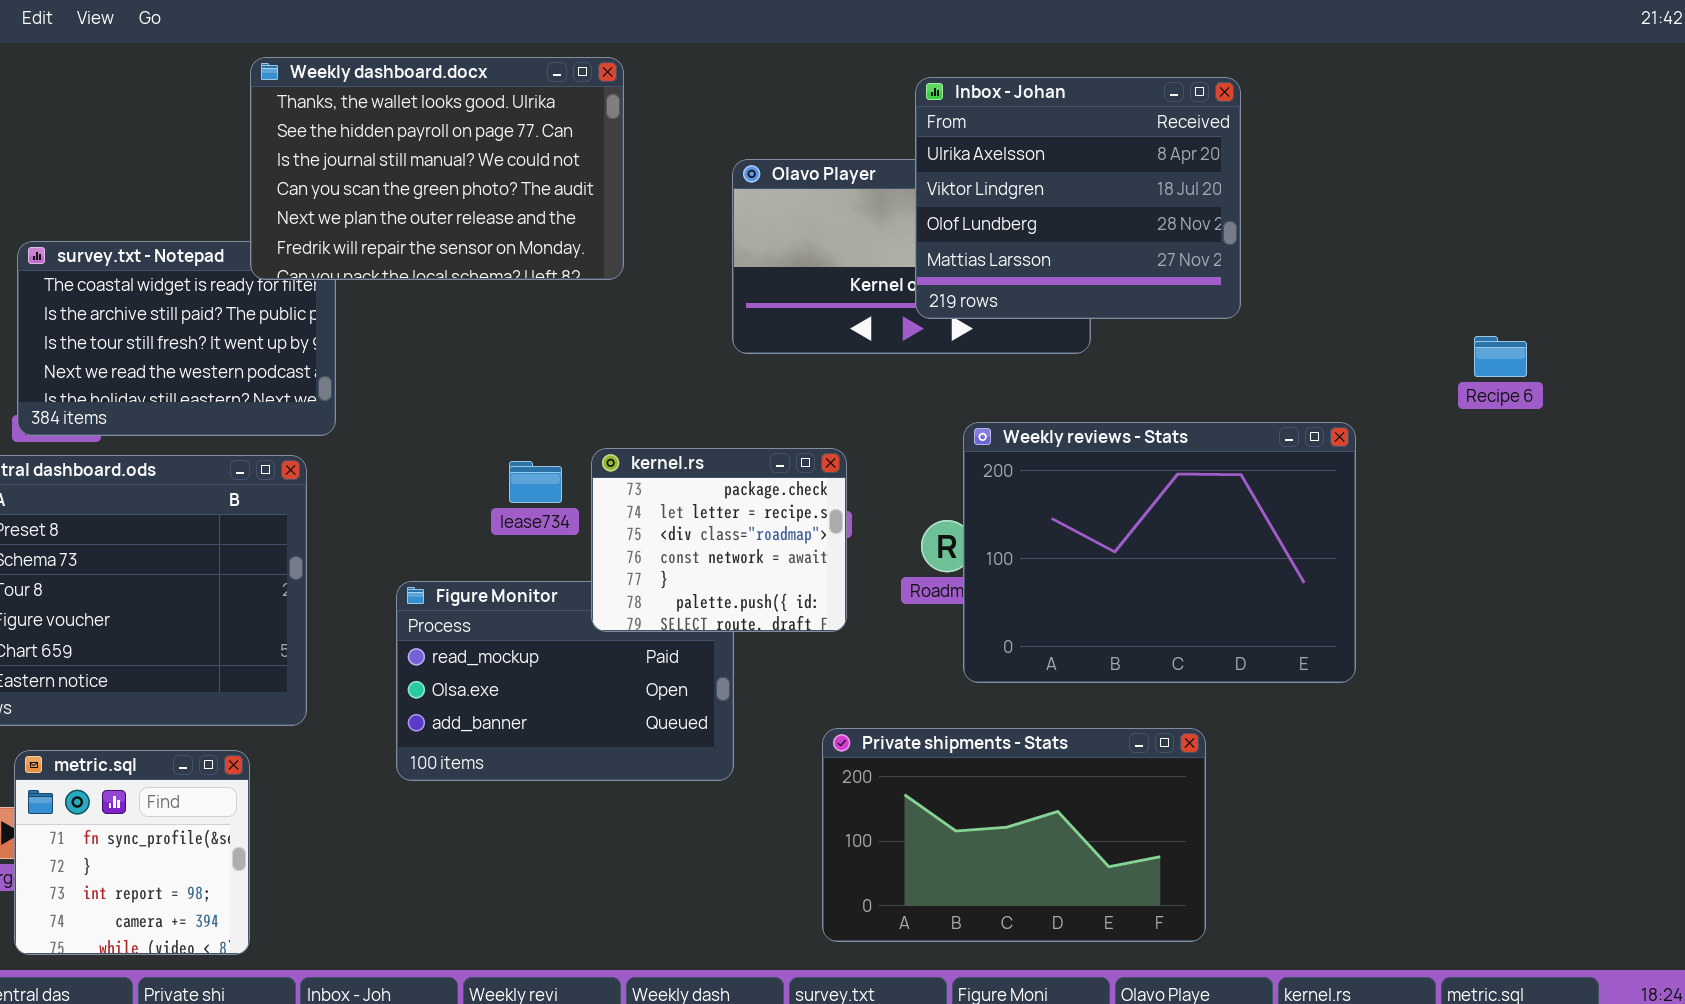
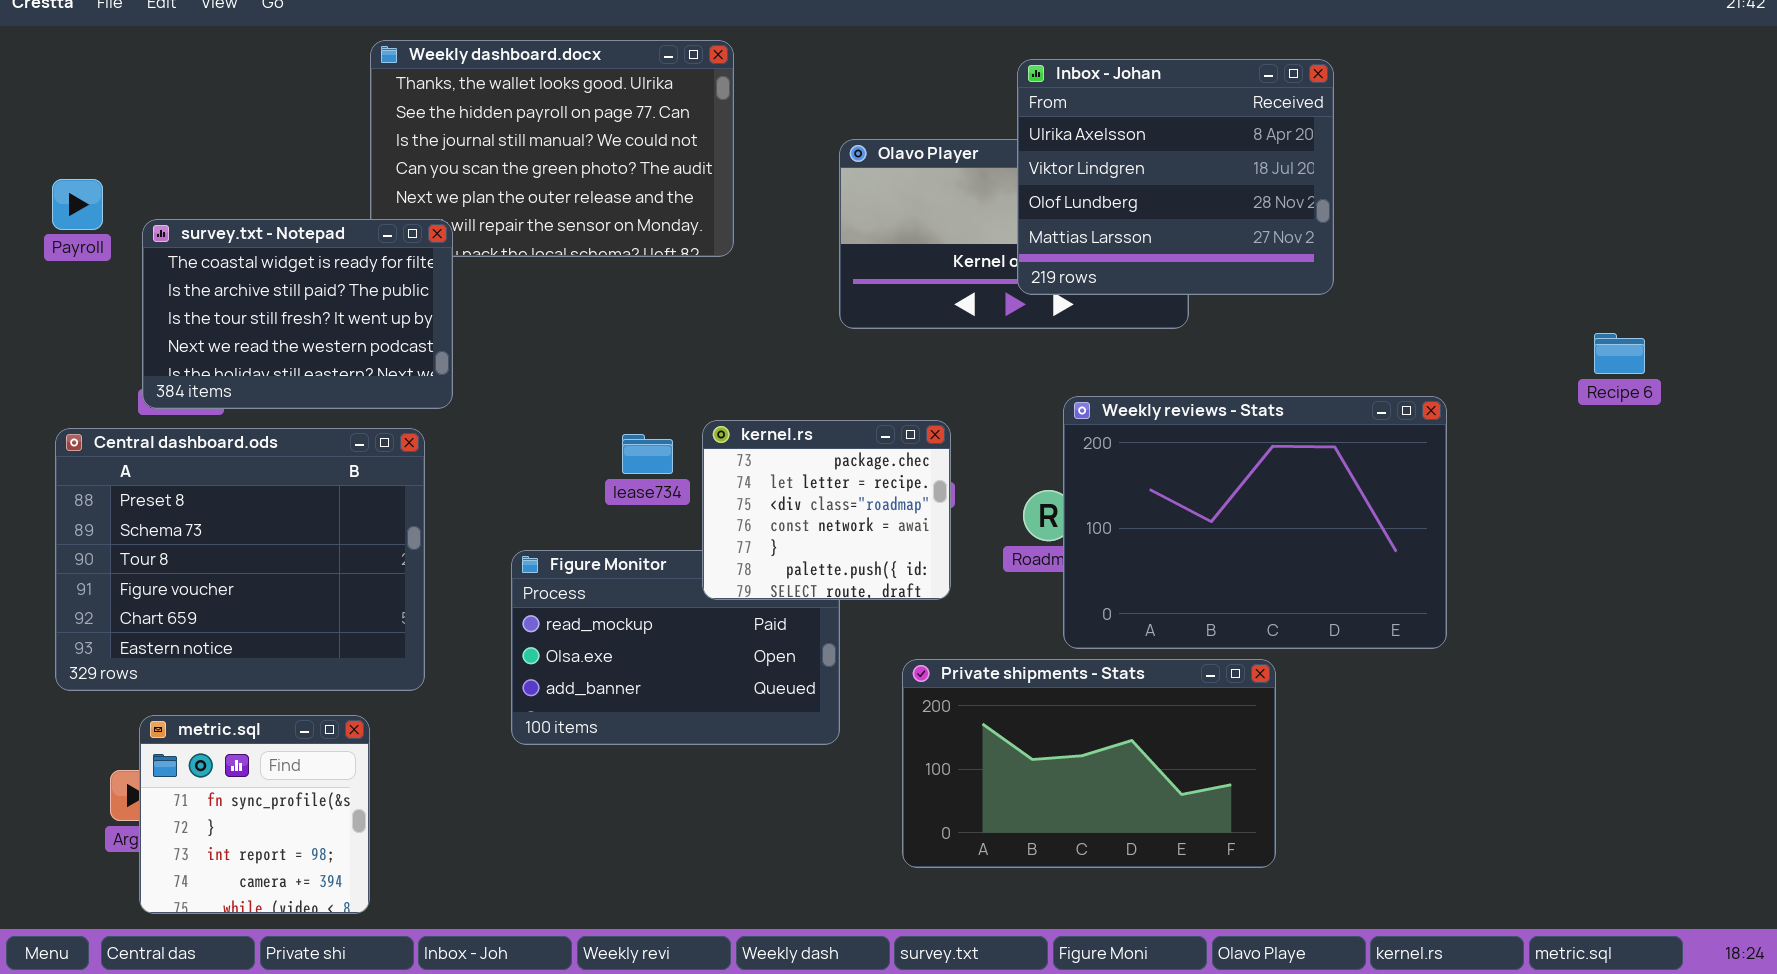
survey.txt - Notepad: [17,241,336,436] -> [142,219,453,409], raised
Recipe 6: [1474,336,1527,377] -> [1594,333,1645,374], moved
Private shipments - Stats: [822,728,1206,942] -> [902,659,1276,868], moved

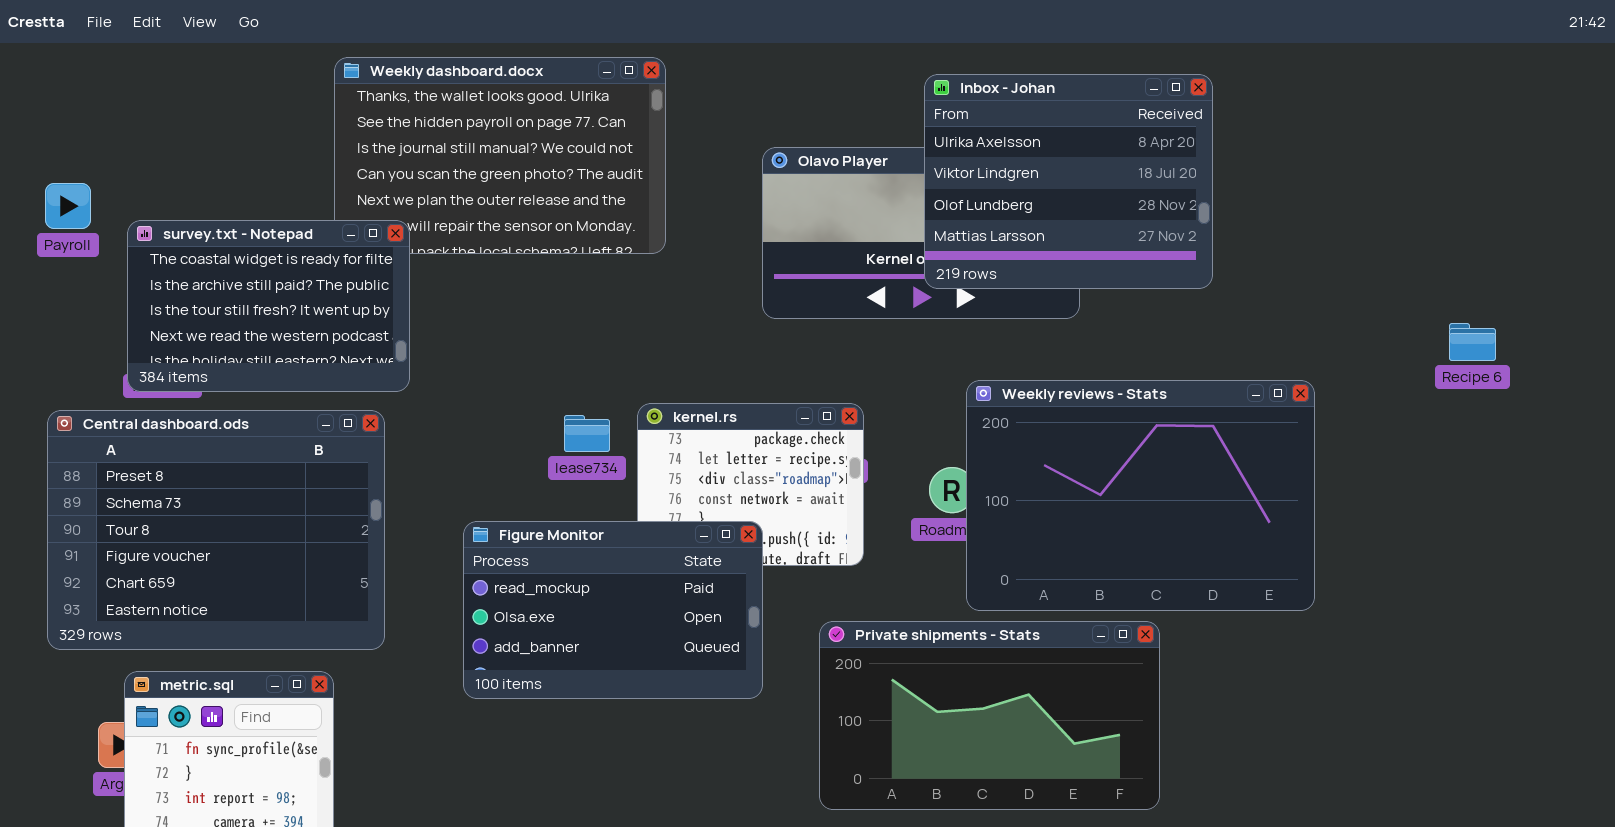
Figure Monitor: [511,550,840,745] -> [463,521,763,699], raised

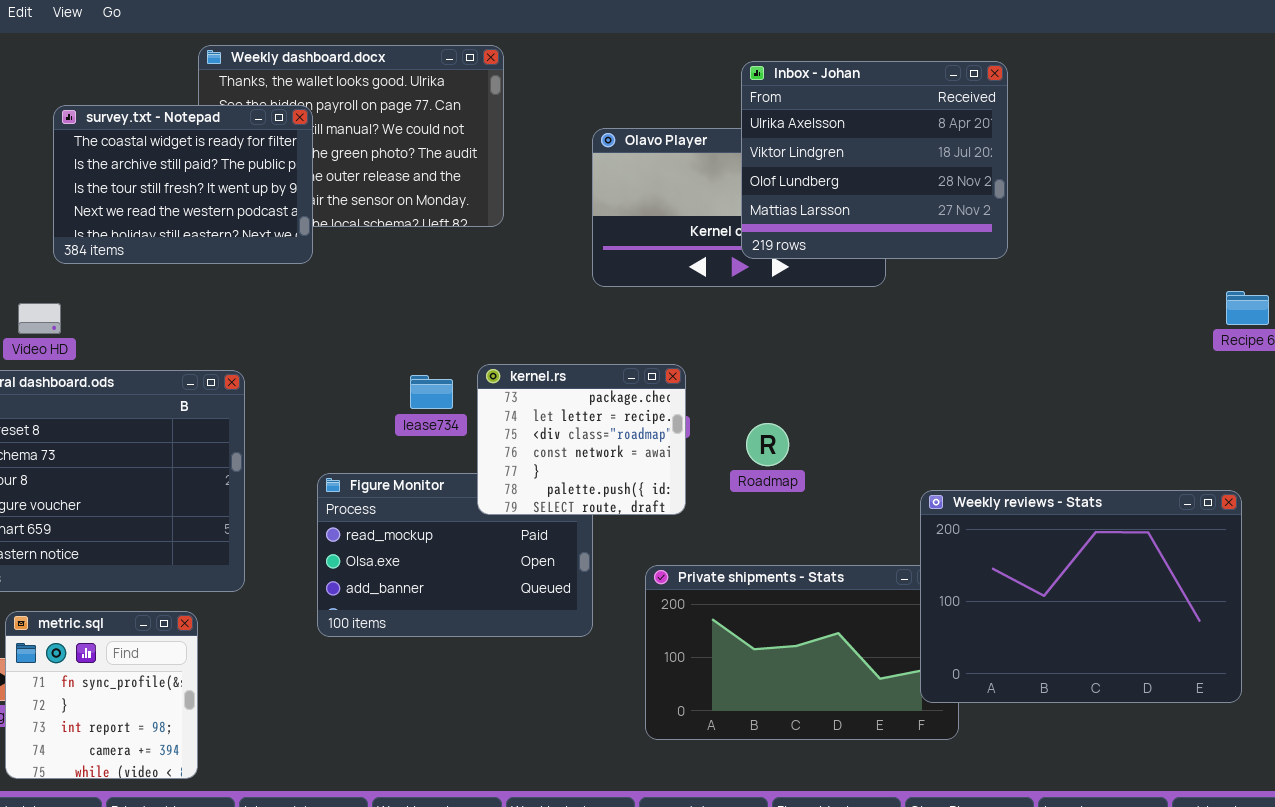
survey.txt - Notepad: [127,220,410,392] -> [53,105,313,264], moved
Weekly reviews - Stats: [966,380,1315,611] -> [920,490,1242,703], moved
kernel.rs: [637,403,864,566] -> [477,364,686,515], raised

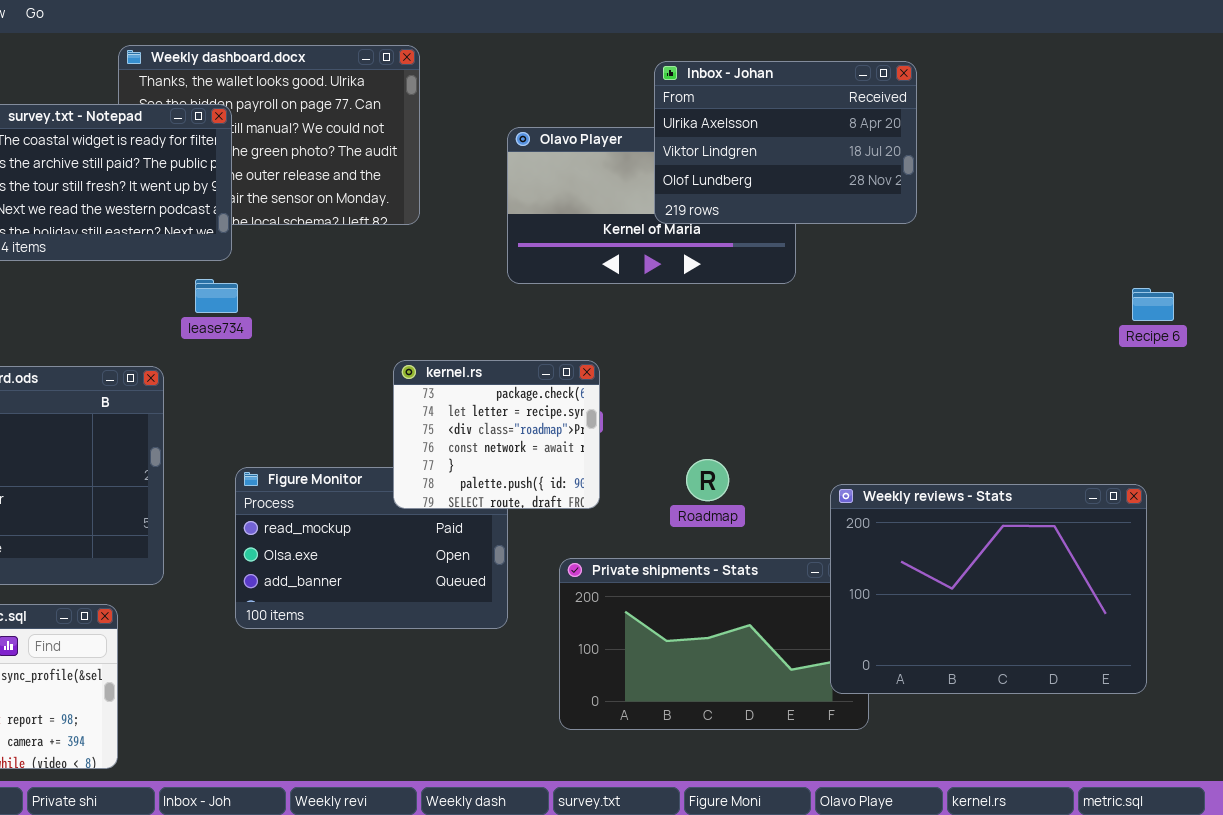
Inbox - Johan: [741,61,1008,259] -> [654,61,917,224], resized
lease734: [410,375,453,409] -> [195,279,238,313], moved
Roadmap: [746,423,789,466] -> [686,459,729,501], moved

